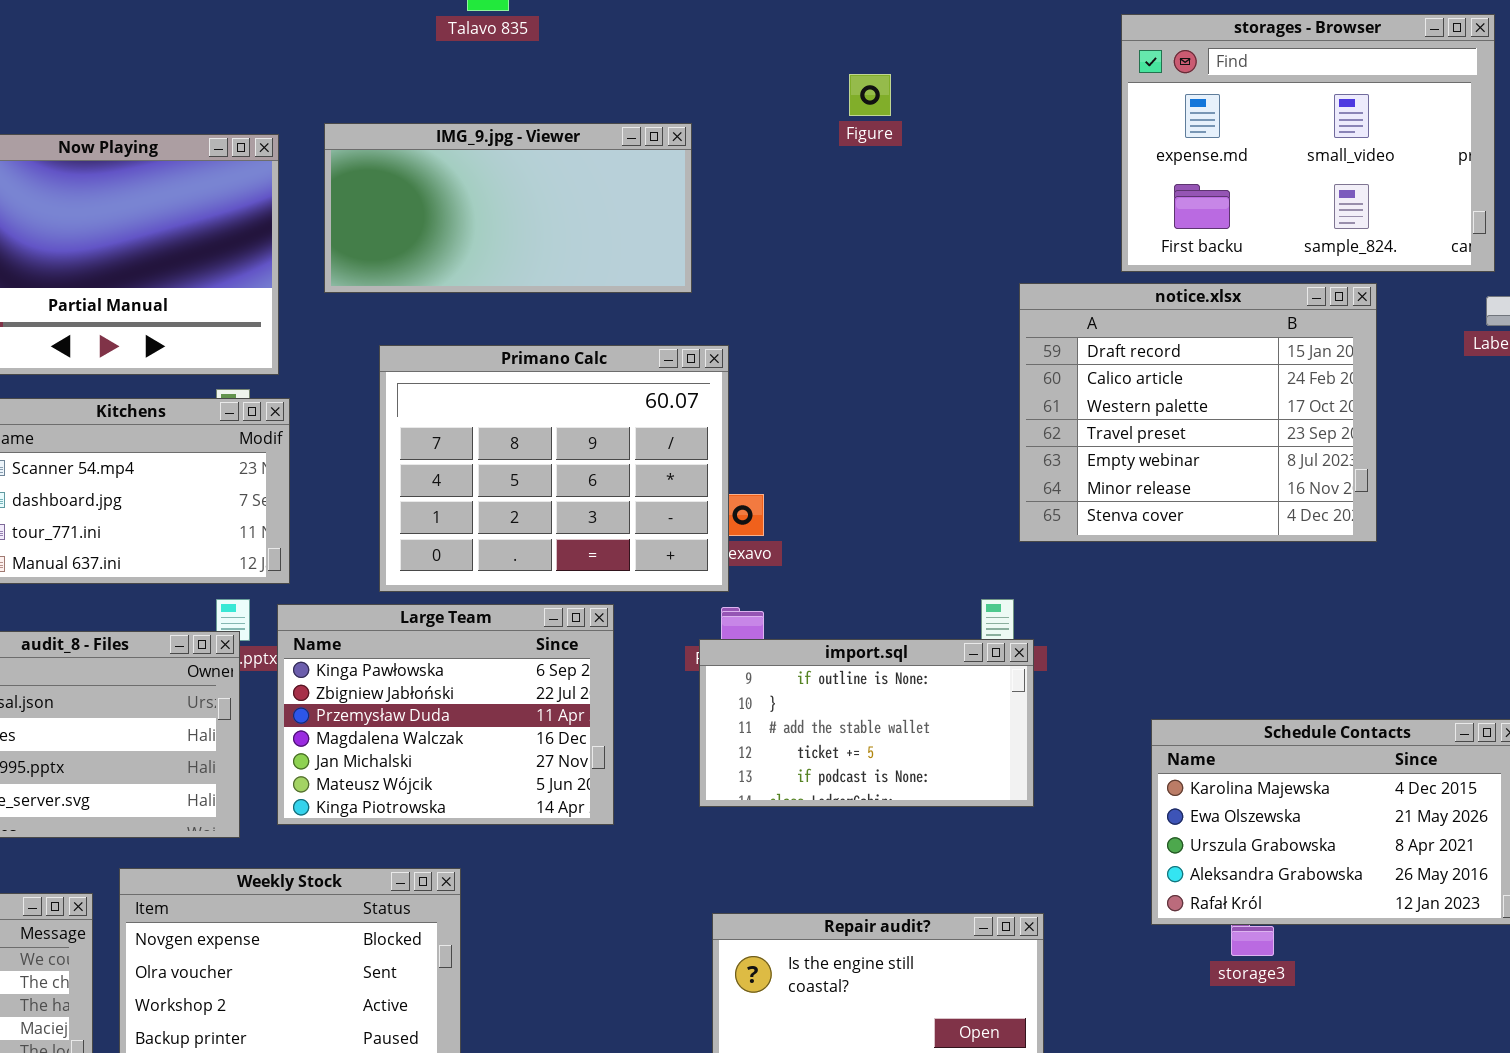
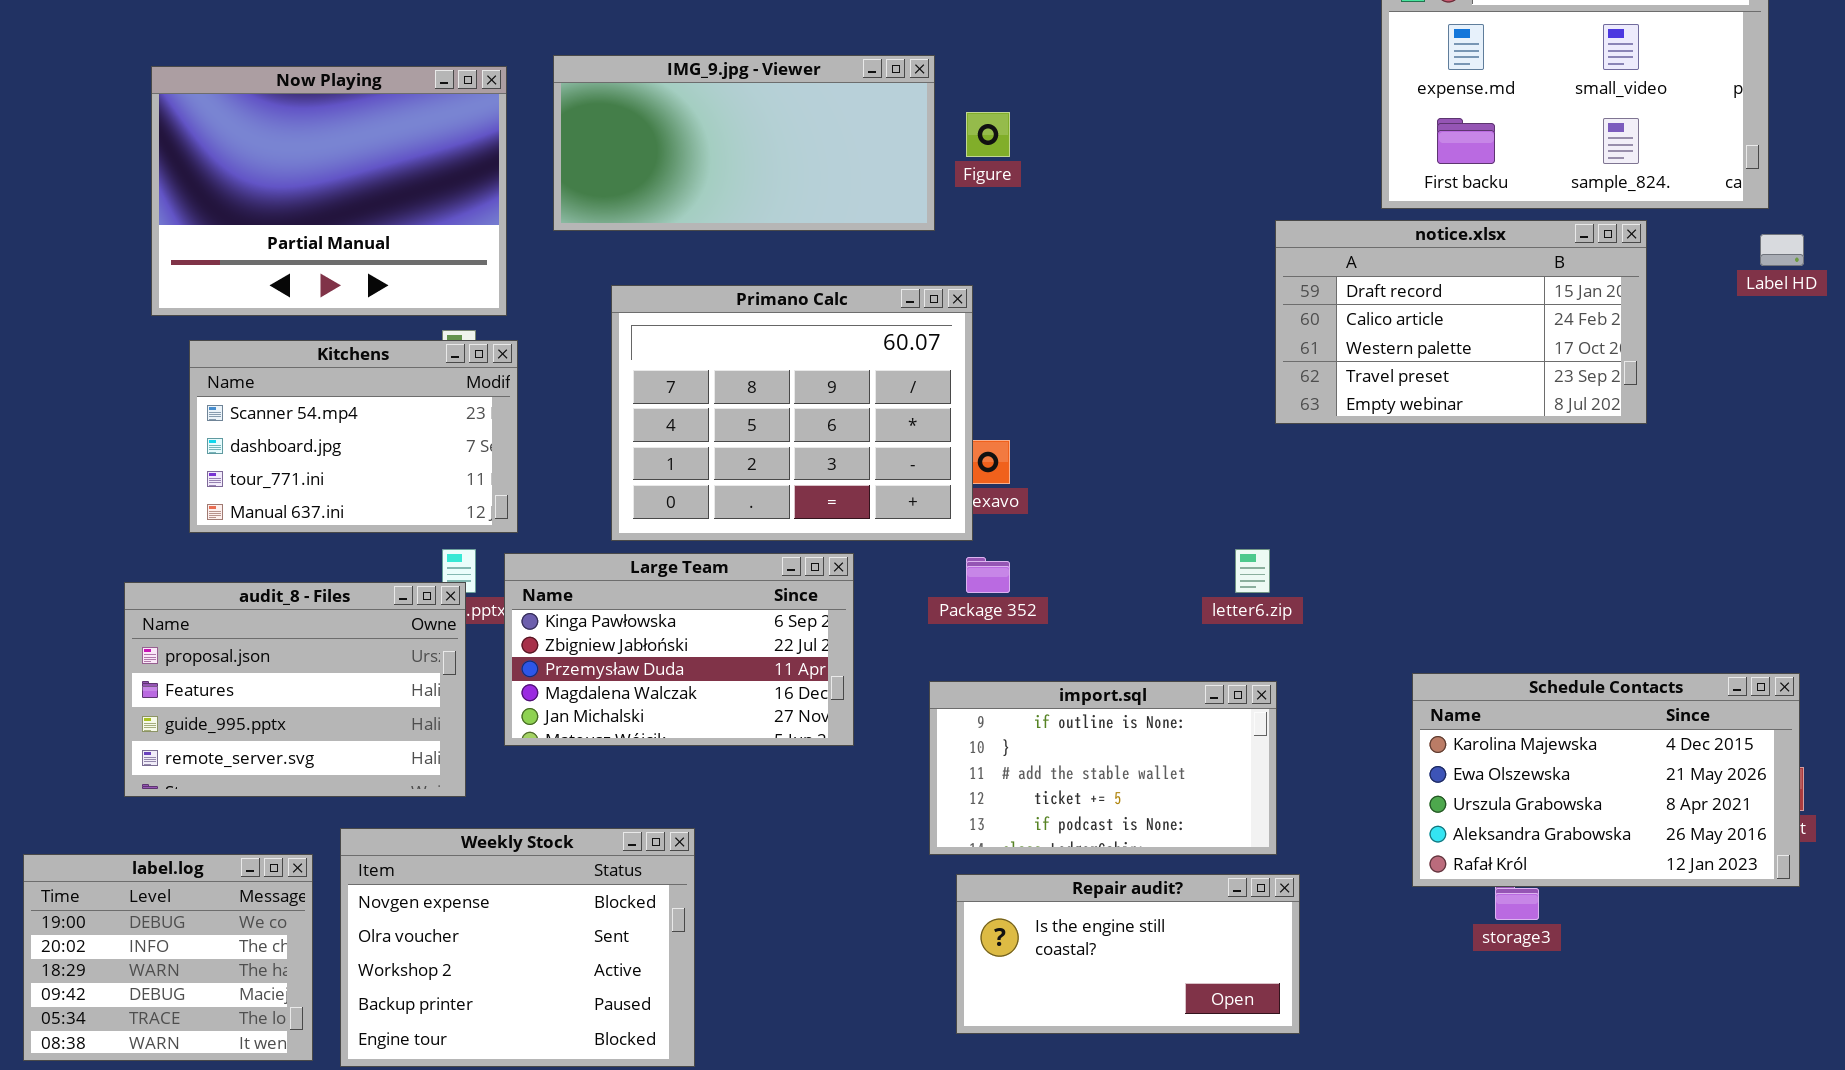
Figure: [849,74,891,116] -> [966,112,1010,157], moved
notice.xlsx: [1019,283,1377,542] -> [1275,220,1647,424], resized
Large Team: [277,604,614,825] -> [504,553,854,746], resized
import.sql: [699,639,1034,807] -> [929,681,1277,855], moved

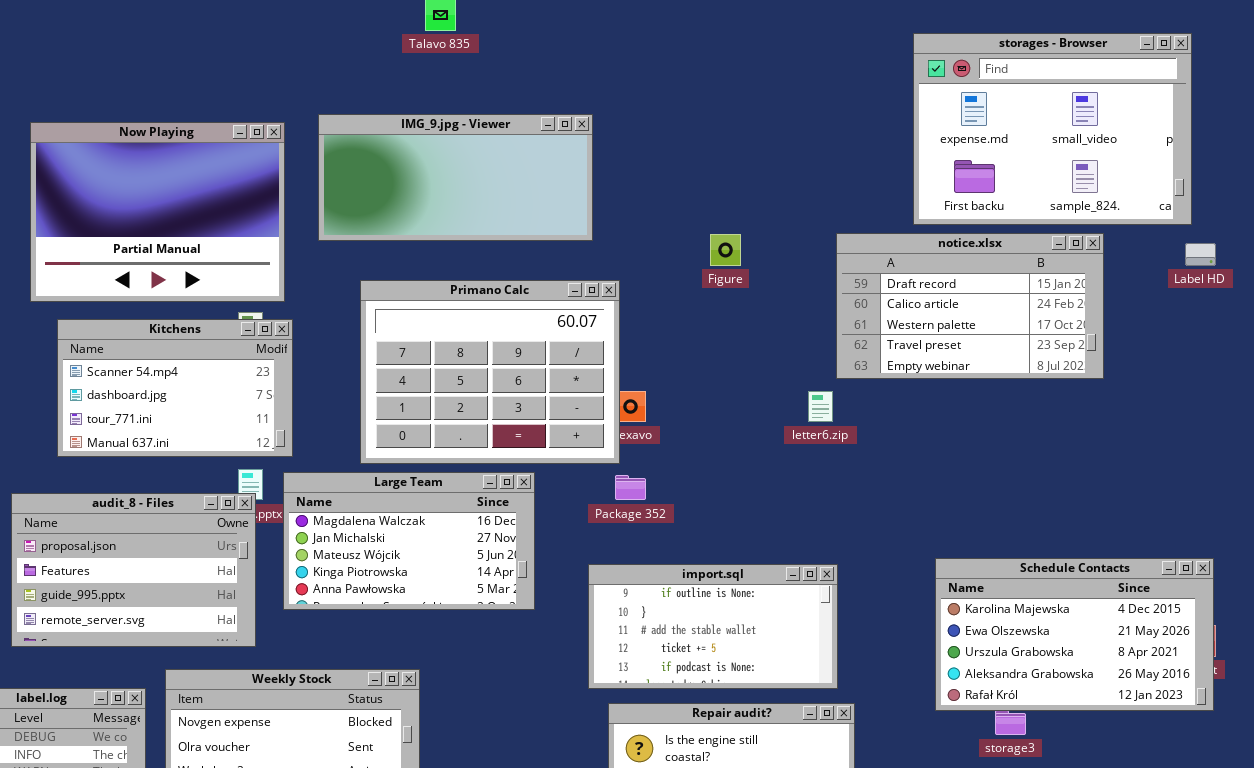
Figure: [966,112,1010,157] -> [710,234,741,266], moved
letter6.zip: [1235,549,1270,593] -> [808,391,833,422], moved
Large Team: [504,553,854,746] -> [283,472,535,610], scrolled down 3 rows

